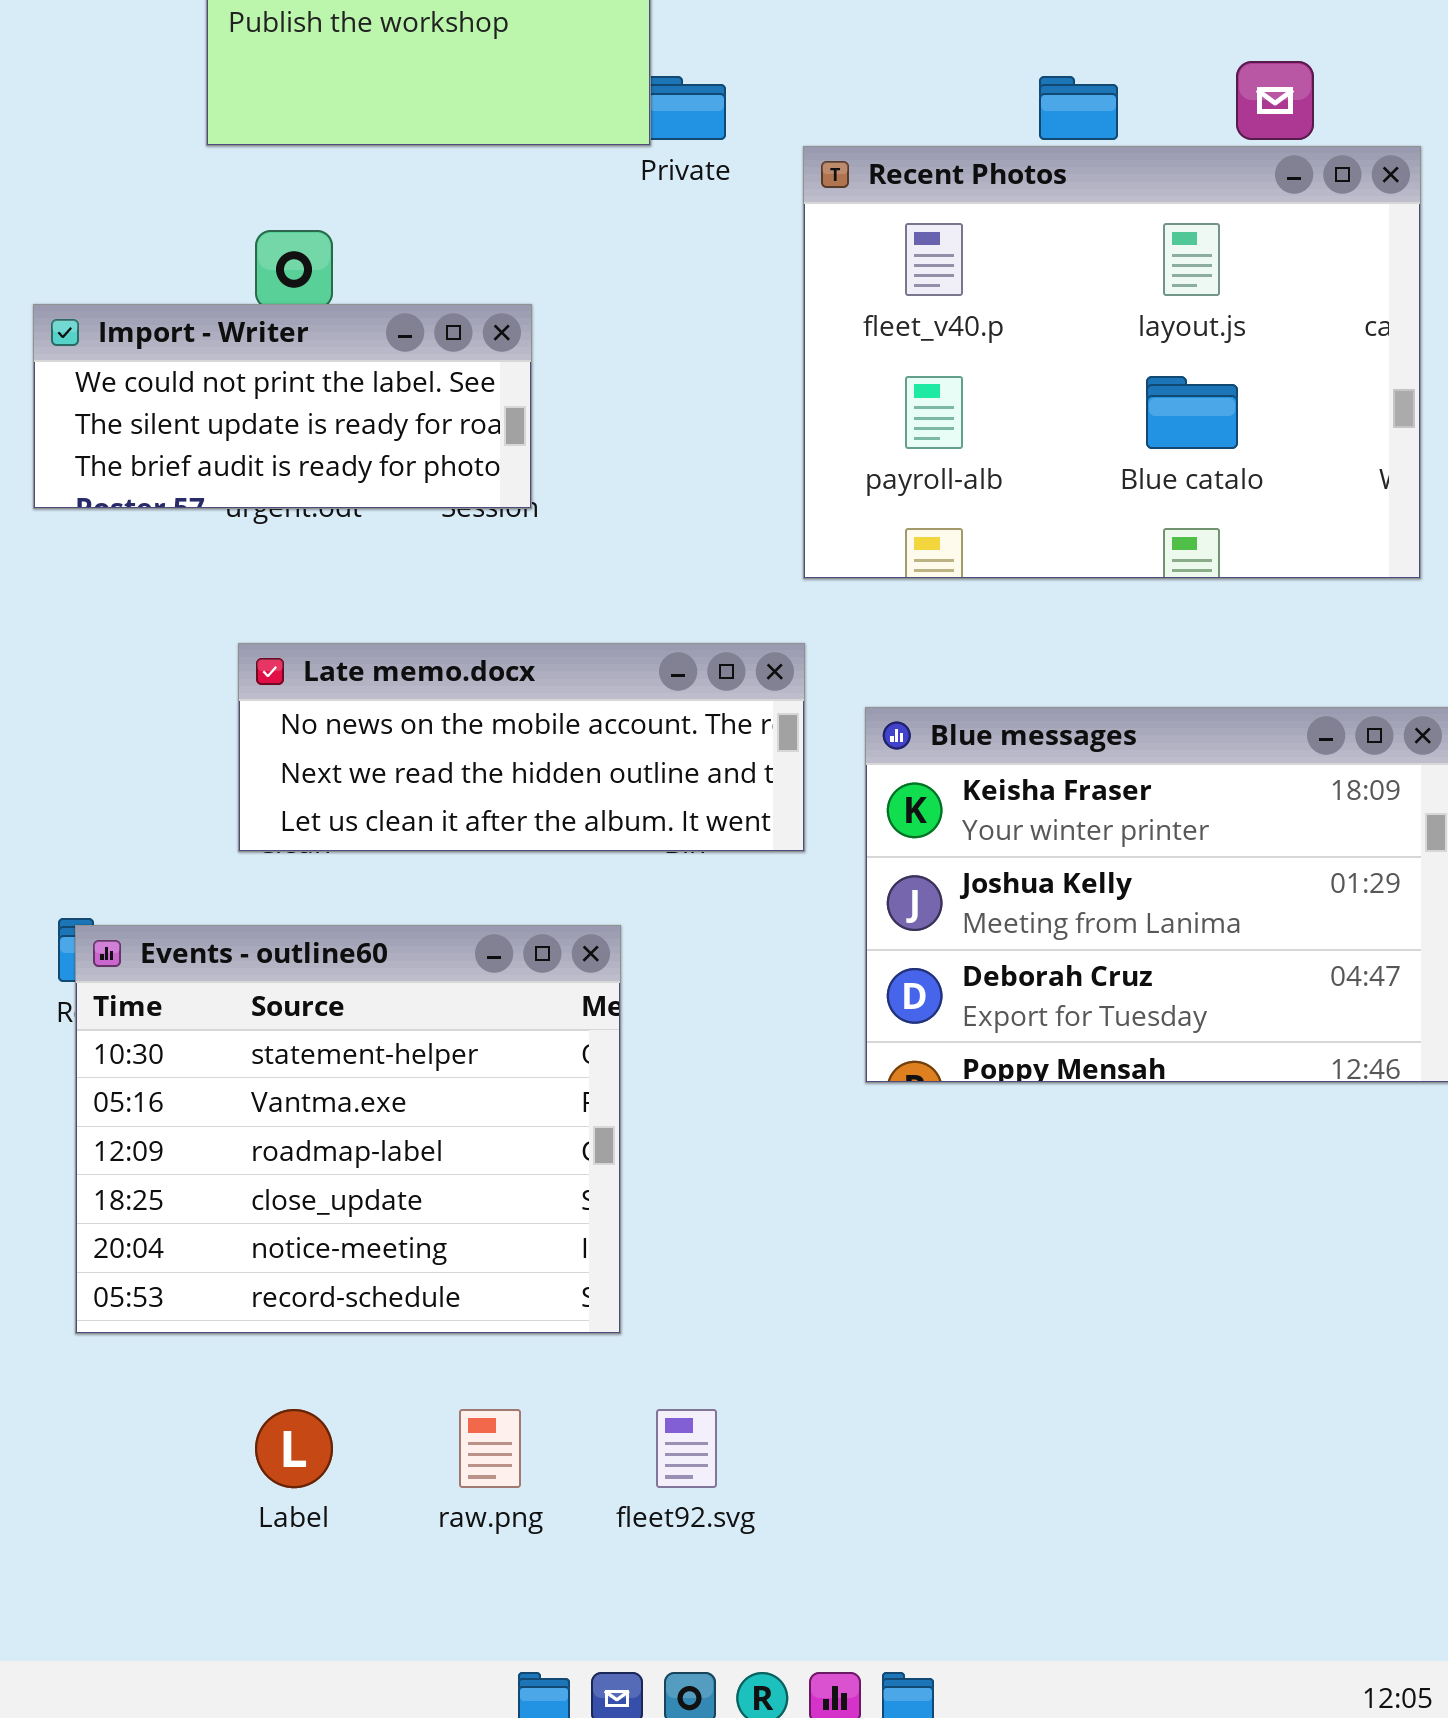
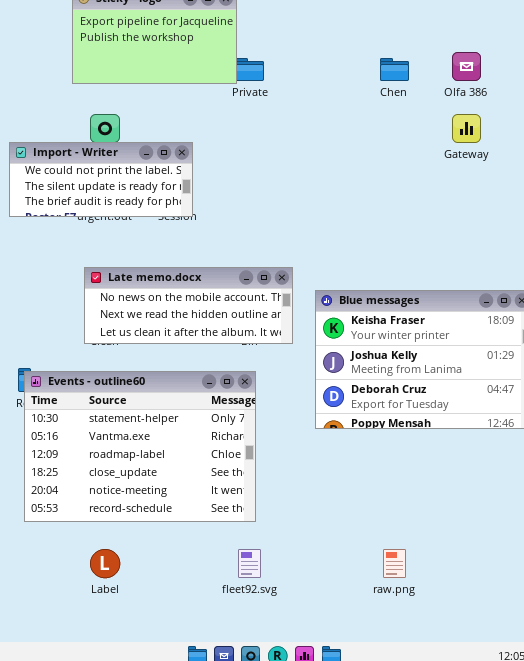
Recent Photos: [803,146,1421,579] -> none, closed
Events - outline60: [75,925,621,1334] -> [24,371,256,522], resized
raw.png: [459,1409,521,1488] -> [383,549,406,578], moved

